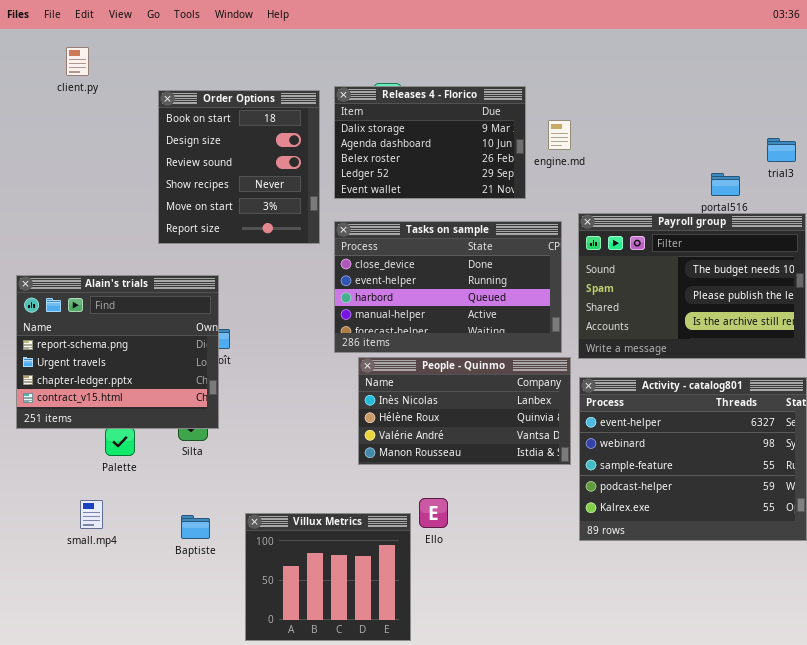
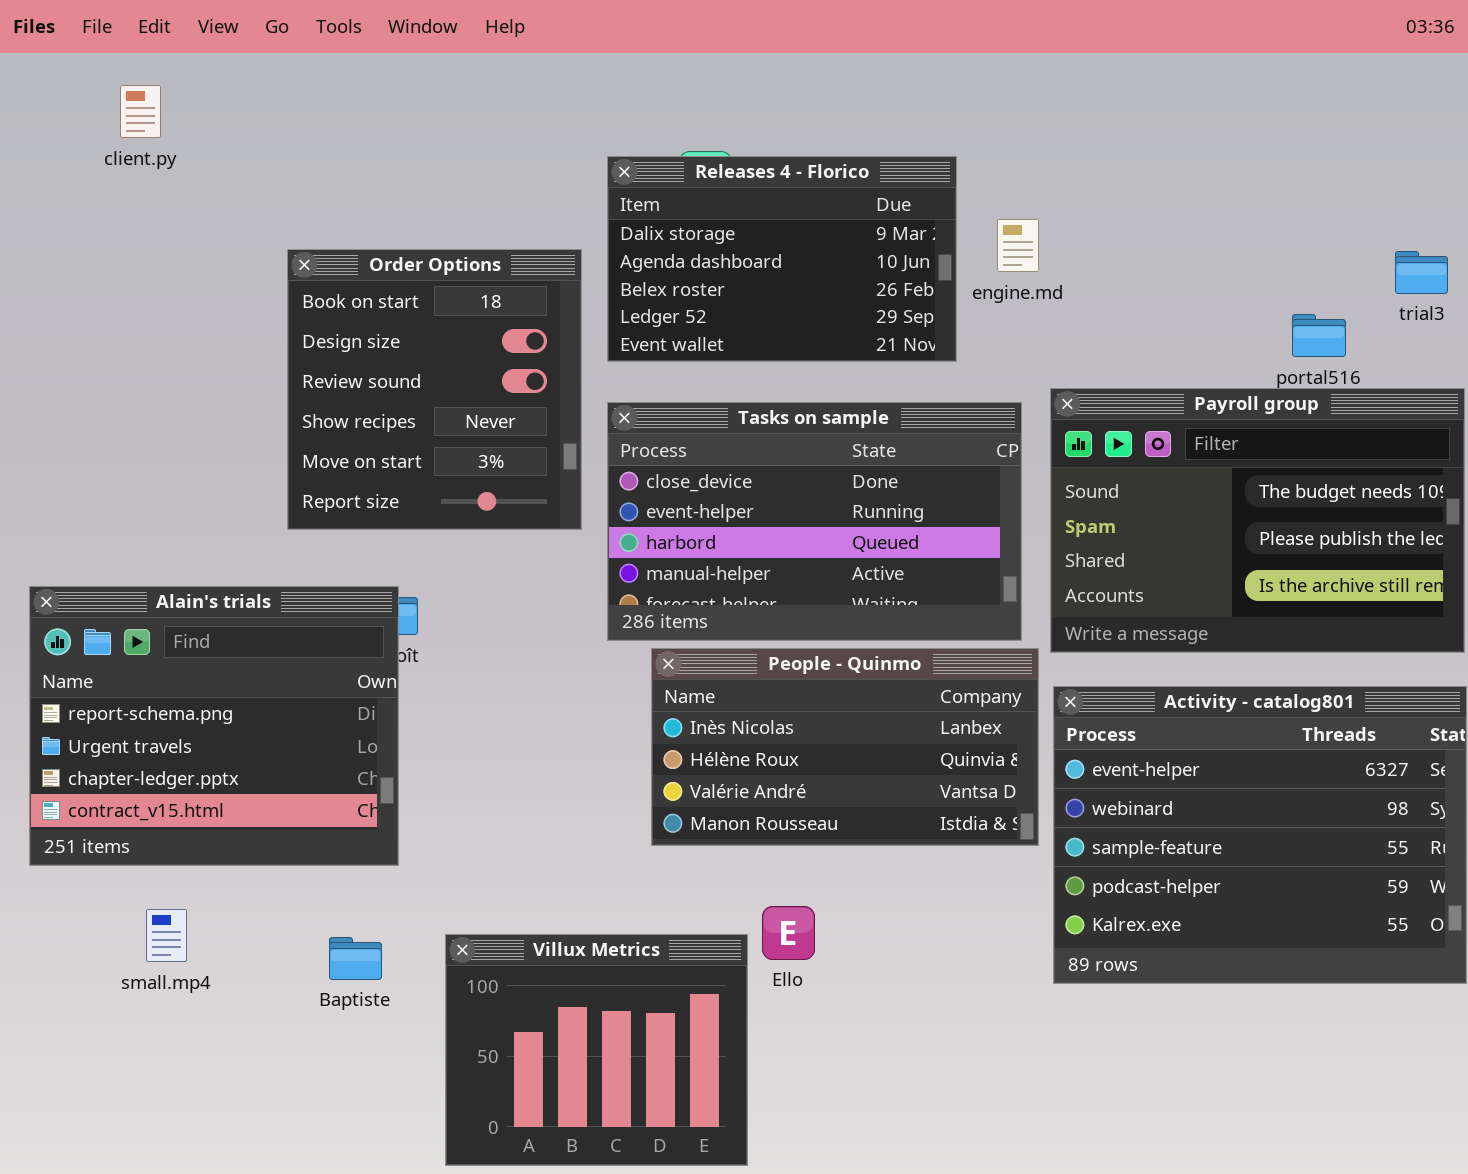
Order Options: [158,90,320,244] -> [287,249,582,530], moved
Alain's trials: [16,275,219,429] -> [29,586,399,866], moved

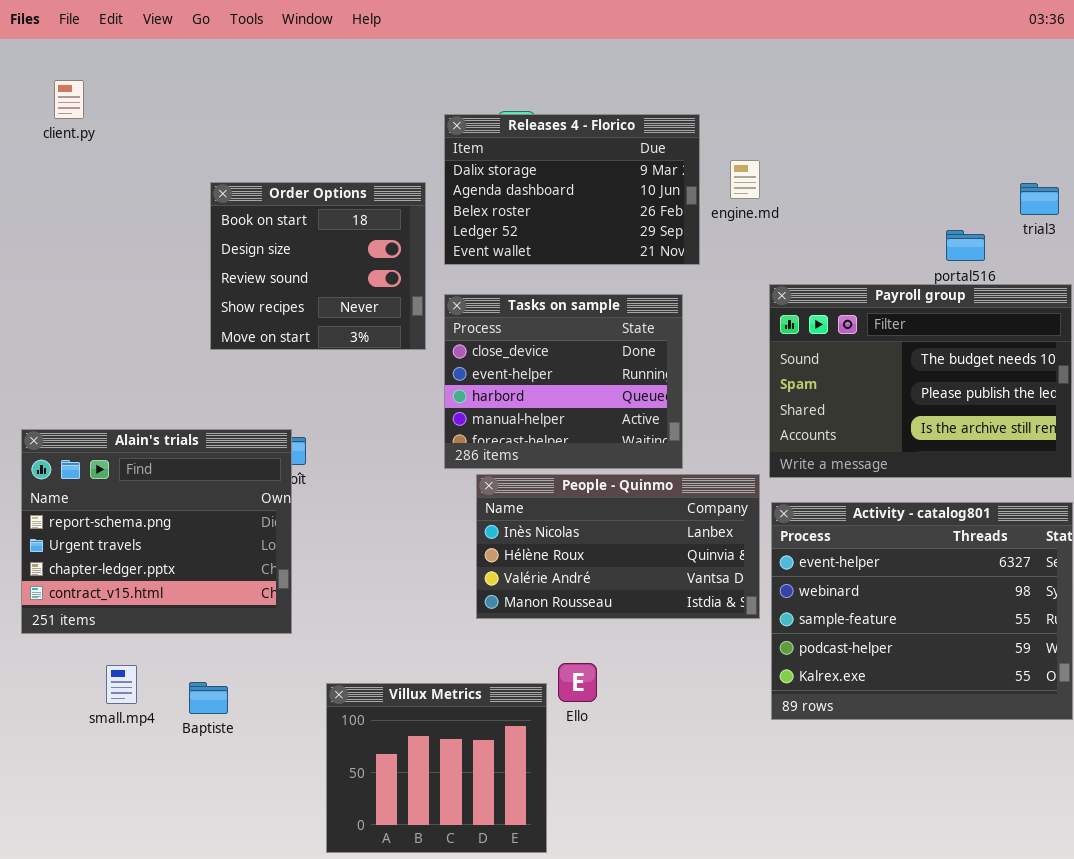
client.py: [120,85,161,138] -> [54,80,84,119], moved
Order Options: [287,249,582,530] -> [210,182,426,350], resized
Tasks on sample: [607,402,1022,641] -> [444,294,683,469], resized
Baptiste: [329,937,382,980] -> [189,682,228,714], moved

